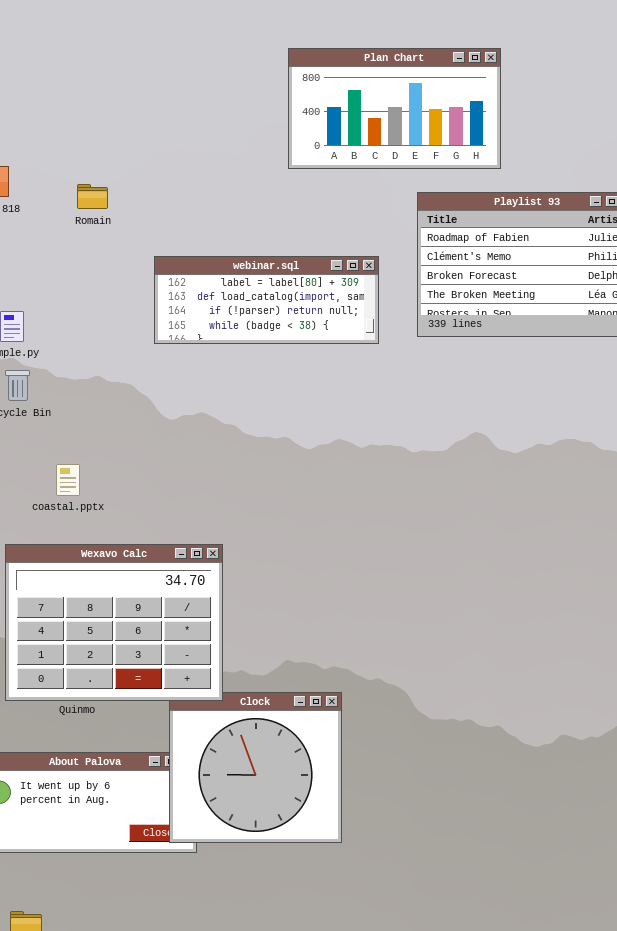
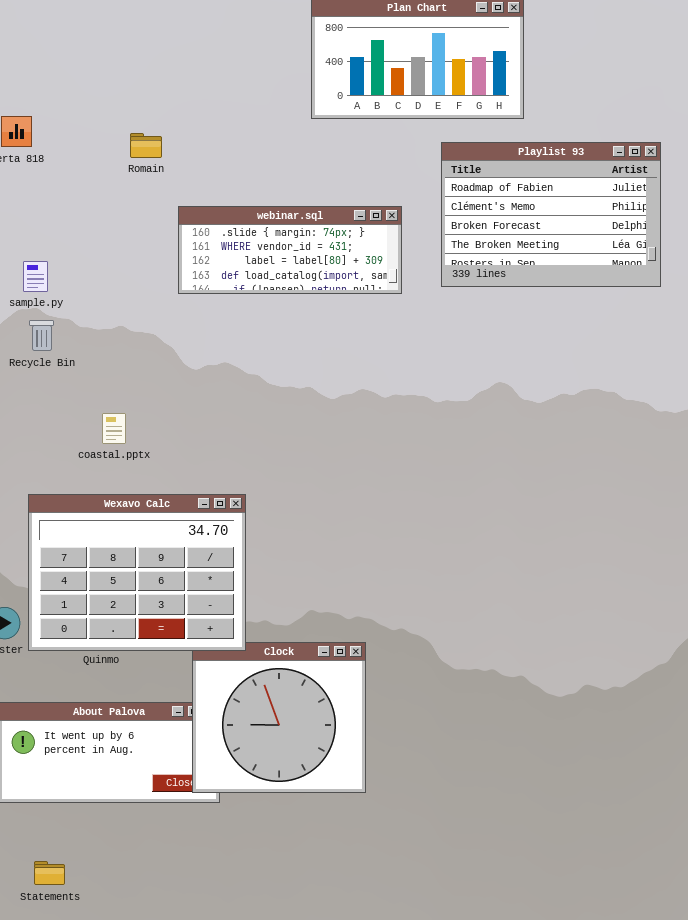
Romain: [77,184,108,209] -> [130,133,162,158], moved
webinar.sql: [154,256,379,344] -> [178,206,402,294], scrolled up 2 rows
coastal.pptx: [56,464,80,496] -> [102,413,126,444], moved

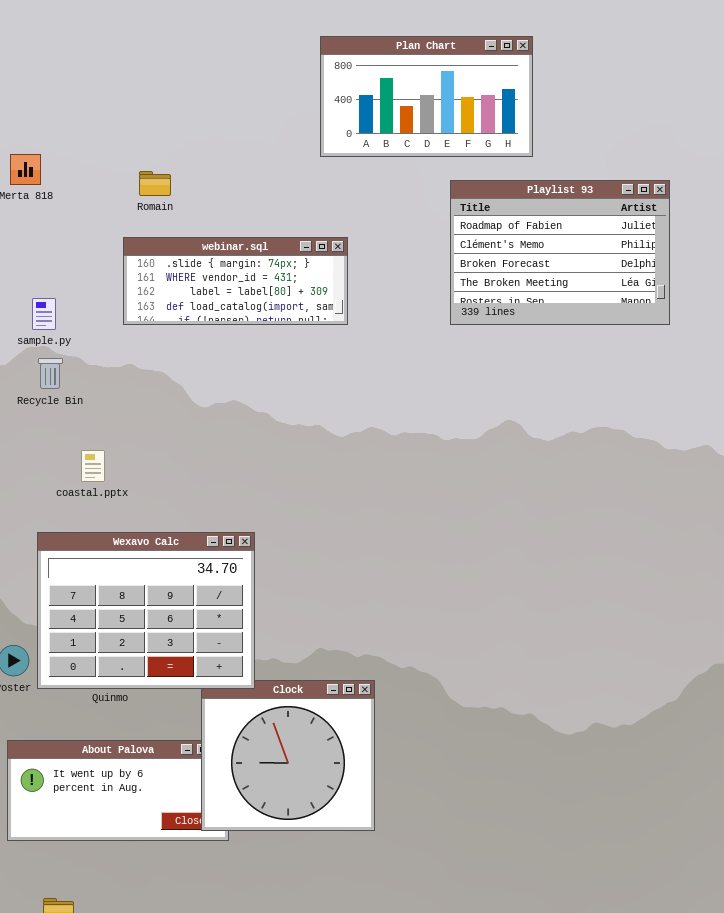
webinar.sql: [178,206,402,294] -> [123,237,348,325], moved
coastal.pptx: [102,413,126,444] -> [81,450,105,482], moved

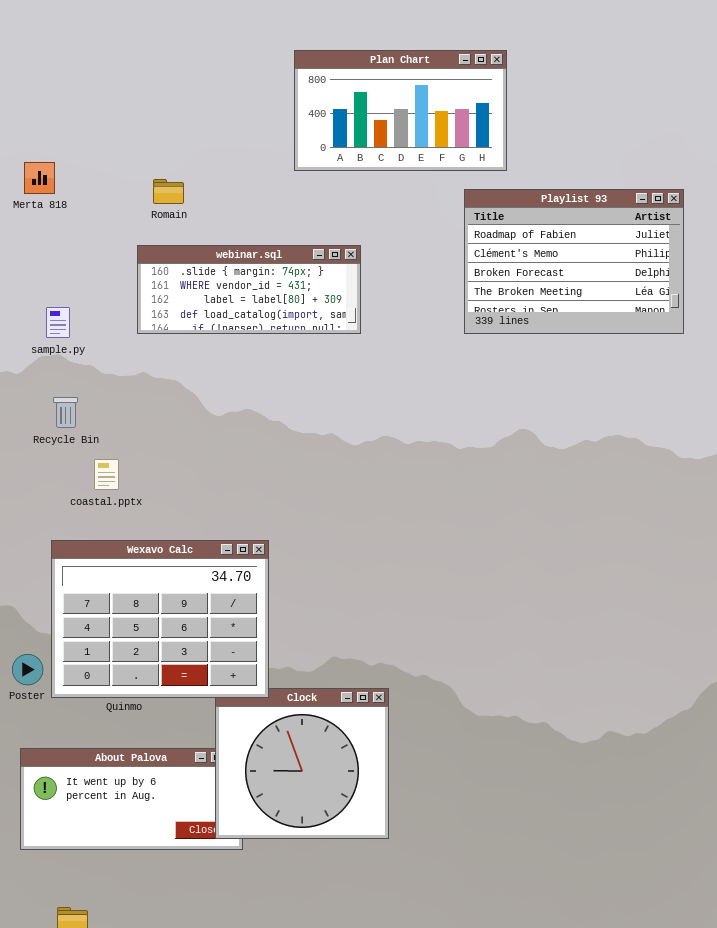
Plan Chart: [320,36,533,157] -> [294,50,507,171], moved
Recycle Bin: [38,358,63,389] -> [53,397,78,428], moved

